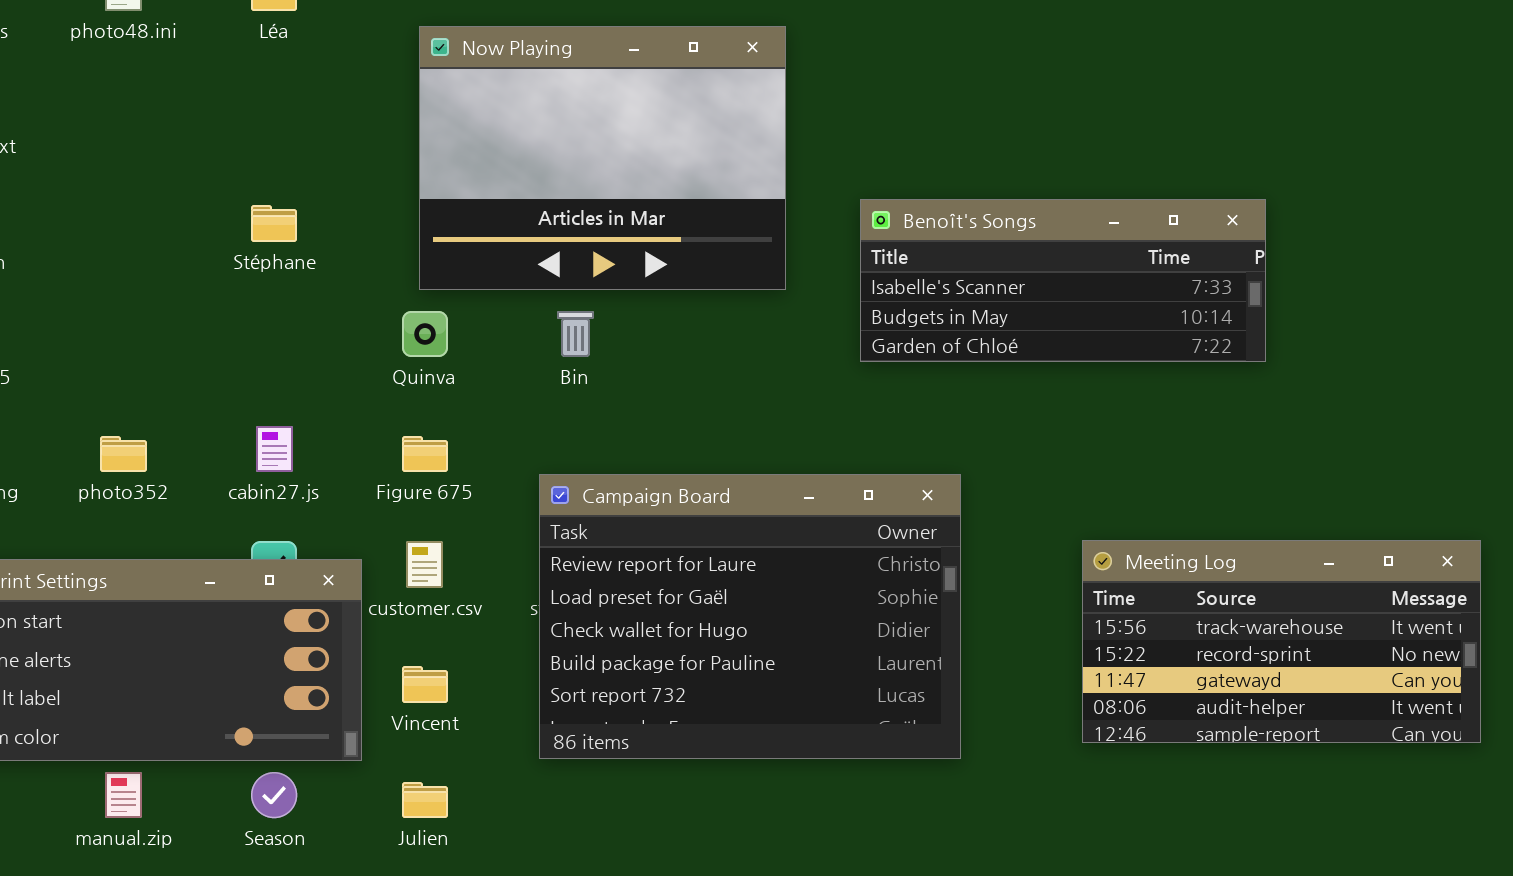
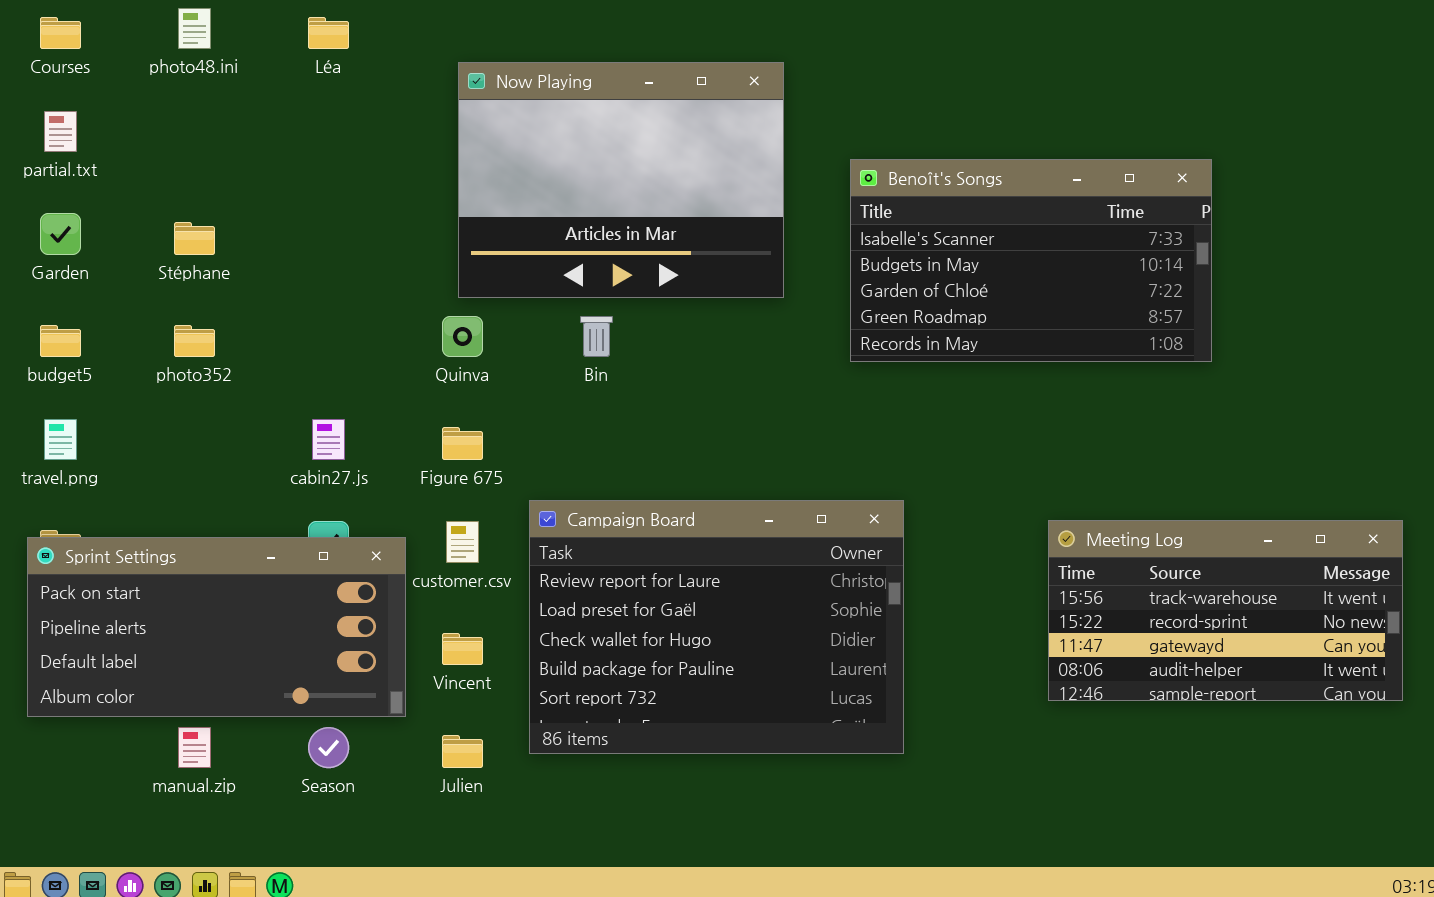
Benoît's Songs: [860,199,1266,362] -> [850,159,1212,362], resized
Stéphane: [251,205,297,242] -> [174,222,215,255], moved
photo352: [100,436,147,472] -> [174,325,215,357], moved
Campaign Board: [539,474,961,759] -> [529,500,904,754], moved

